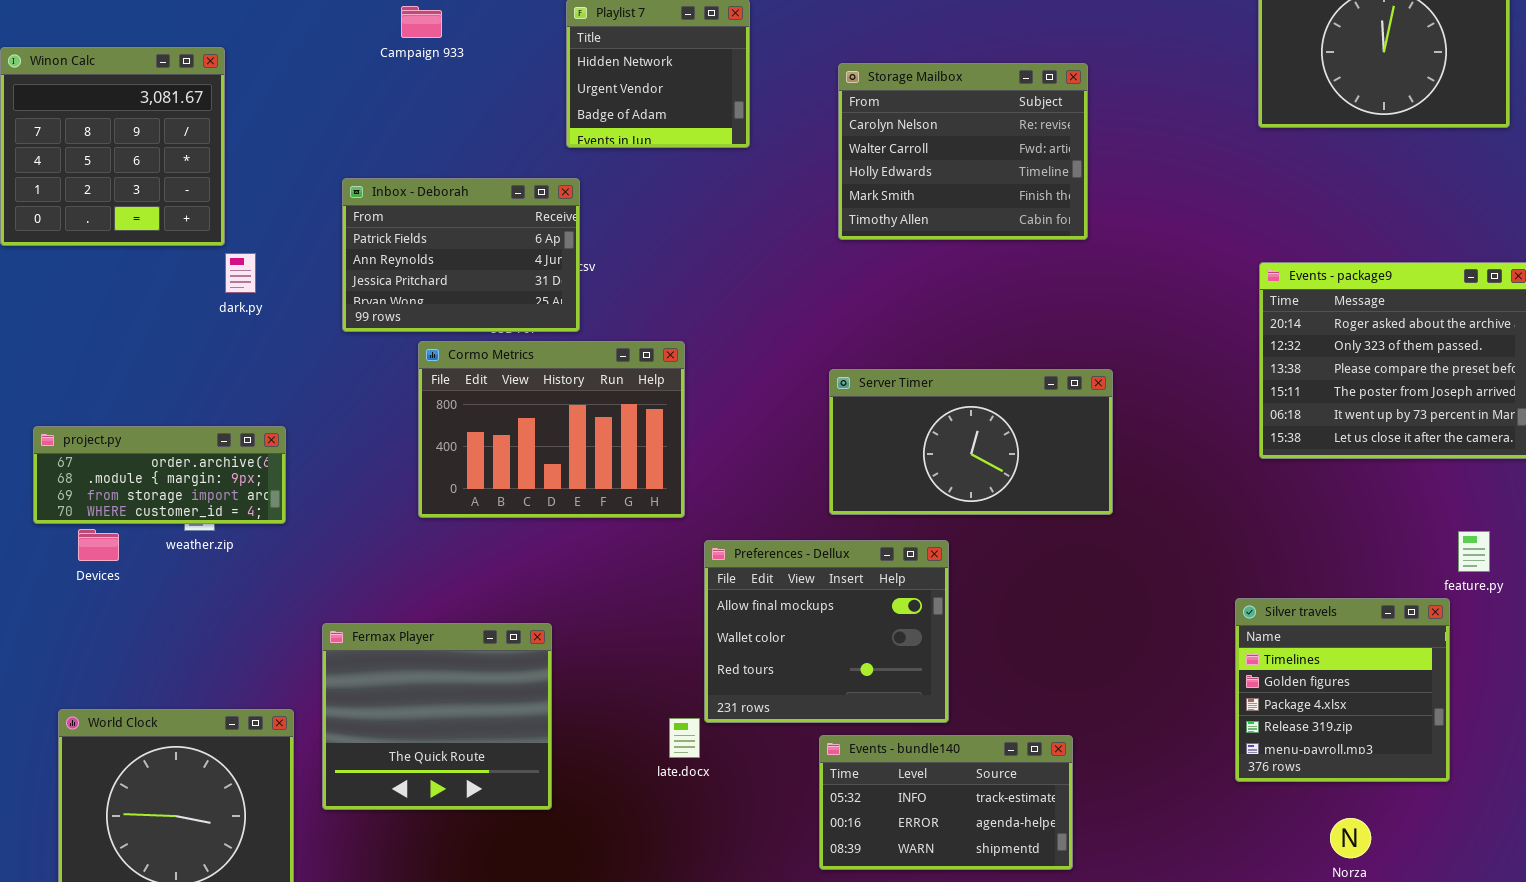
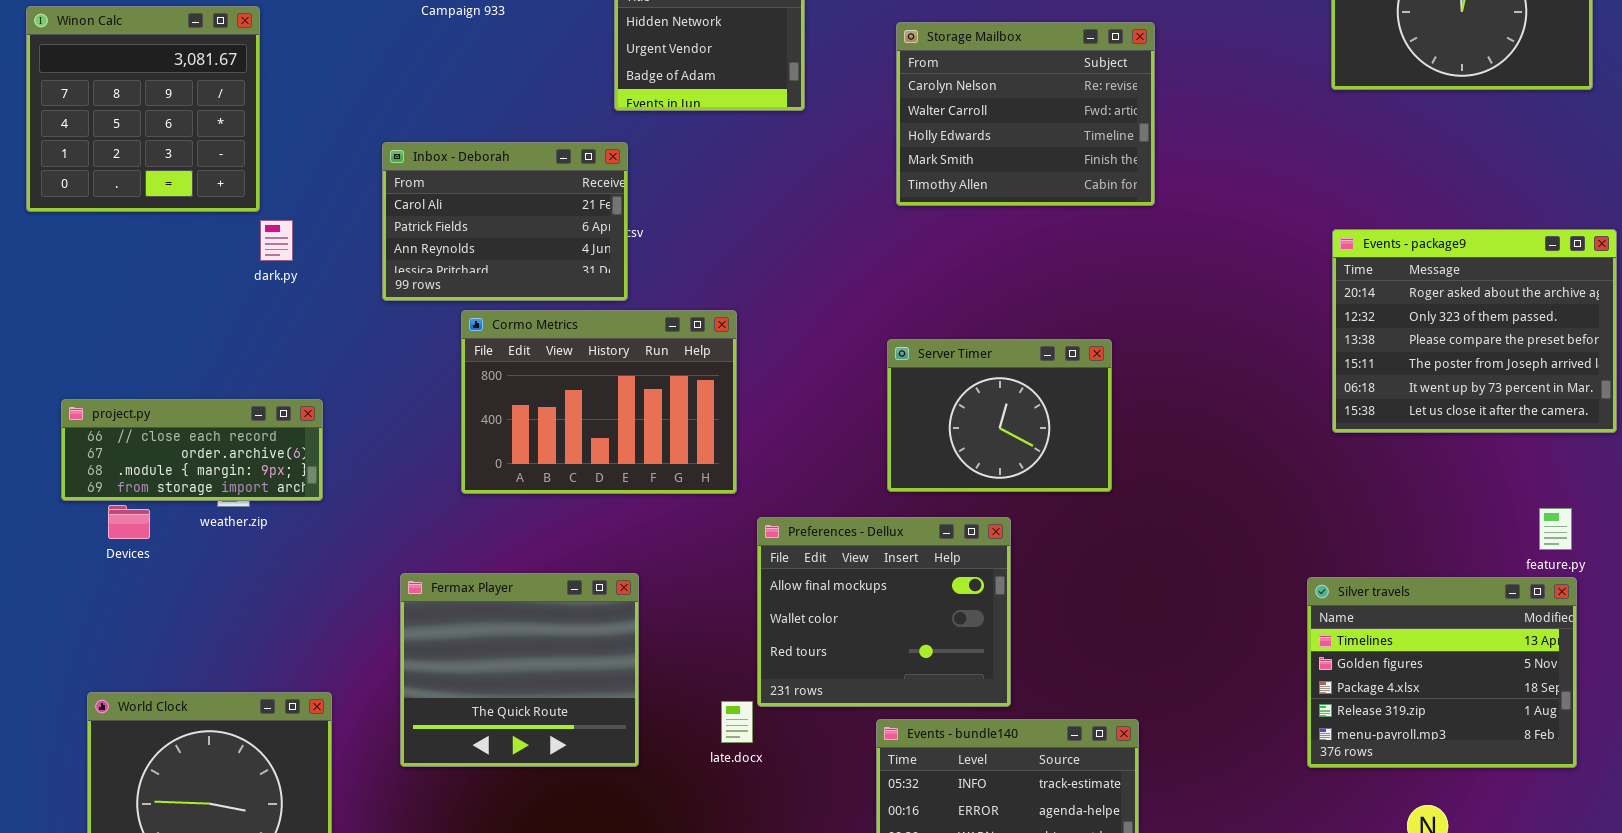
Inbox - Deborah: [342,178,580,332] -> [382,142,628,301], scrolled up 1 row
Server Timer: [829,369,1113,515] -> [887,339,1112,492], resized
project.py: [33,426,286,524] -> [61,399,323,501], scrolled up 1 row
Silver travels: [1235,598,1450,782] -> [1307,577,1577,768], resized
Fermax Player: [322,623,552,810] -> [400,573,639,767], moved

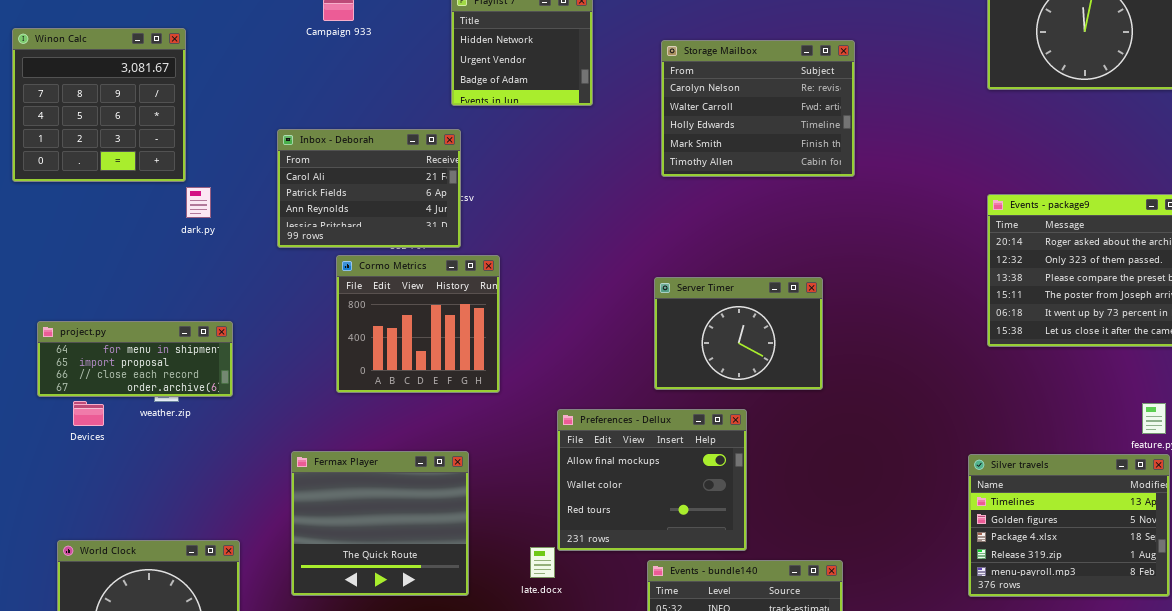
Cormo Metrics: [461,310,737,494] -> [336,255,500,393], resized
project.py: [61,399,323,501] -> [37,321,233,397], scrolled up 2 rows

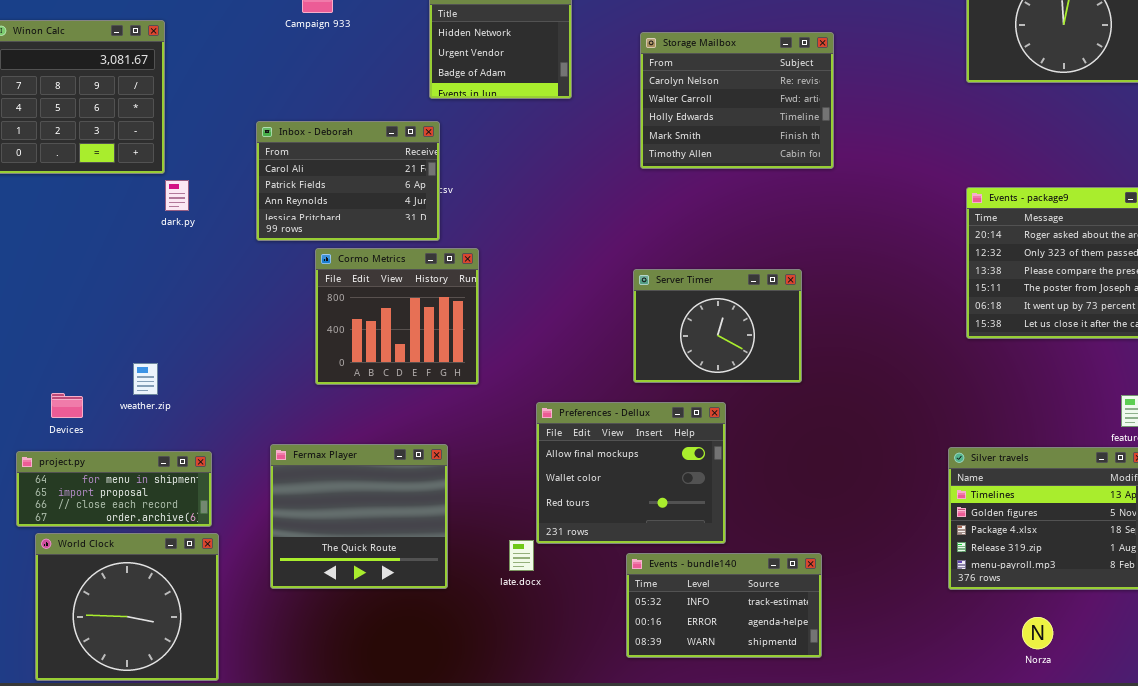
project.py: [37,321,233,397] -> [16,451,212,527], moved

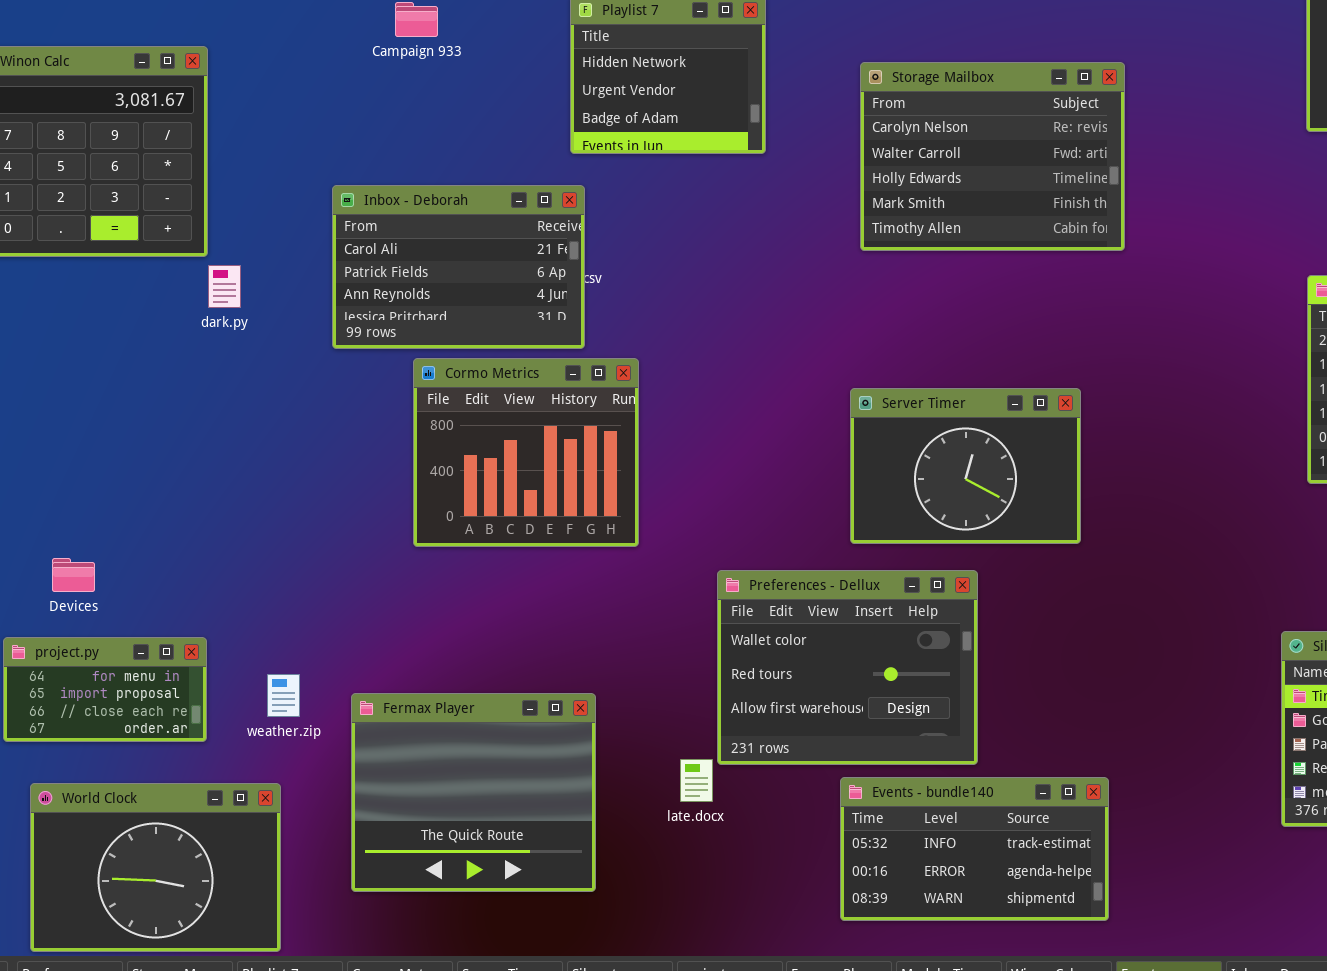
weather.zip: [133,363,158,395] -> [267,674,300,717], moved
Preferences - Dellux: [536,402,726,544] -> [717,570,978,765], scrolled down 1 row
Fermax Player: [270,444,448,589] -> [351,693,596,892], moved
project.py: [16,451,212,527] -> [3,637,207,742], resized
World Clock: [35,533,219,681] -> [30,783,281,952], resized

